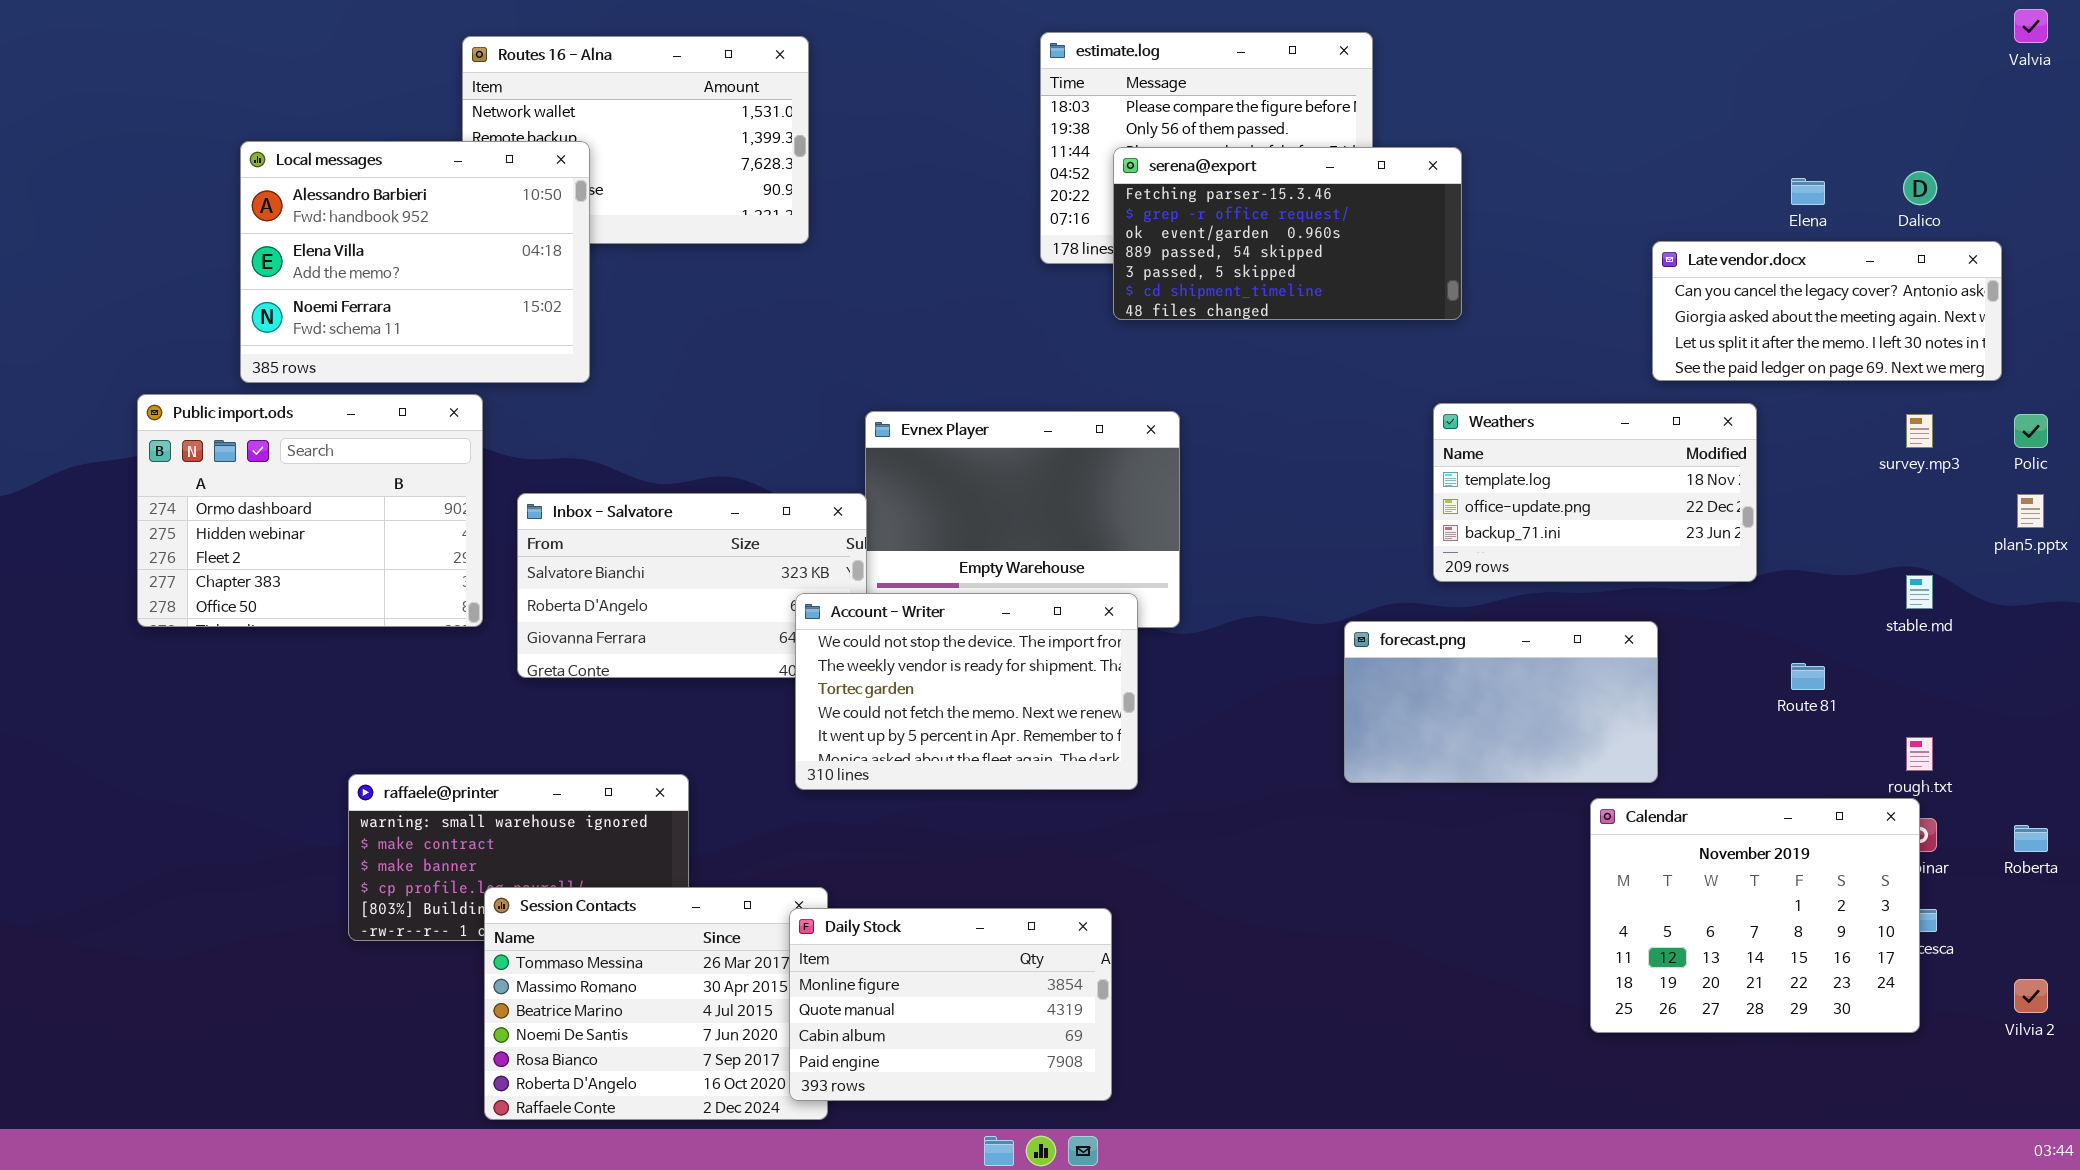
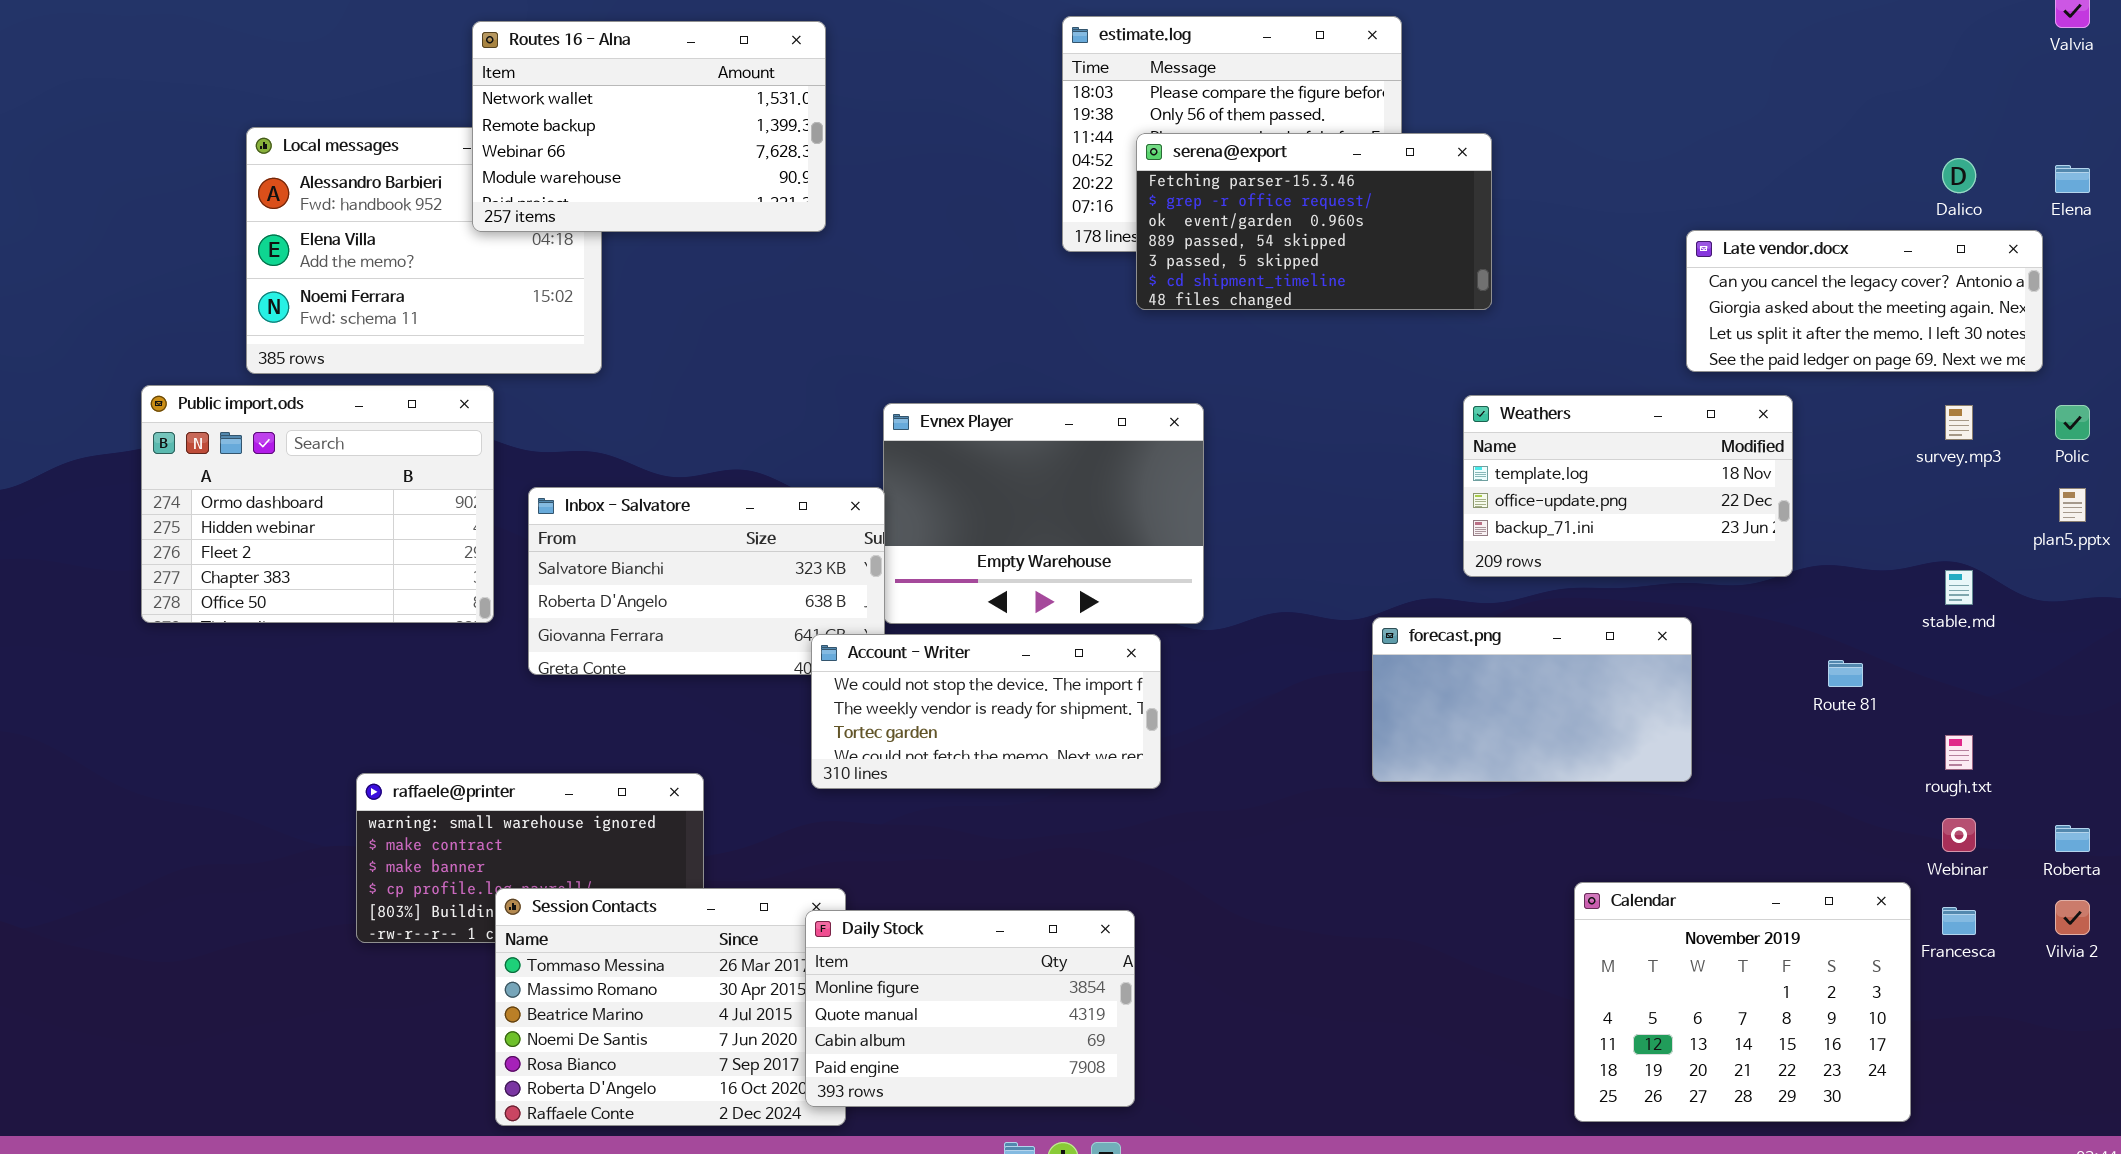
Routes 16 - Alna: [462,36,809,244] -> [472,21,826,232], raised
Elena: [1791,178,1825,205] -> [2055,165,2090,193], moved
Account - Writer: [795,593,1138,790] -> [811,634,1161,789], resized
Calendar: [1590,798,1920,1033] -> [1574,882,1911,1122], moved
Vilvia 2: [2014,979,2048,1013] -> [2055,900,2090,935], moved

